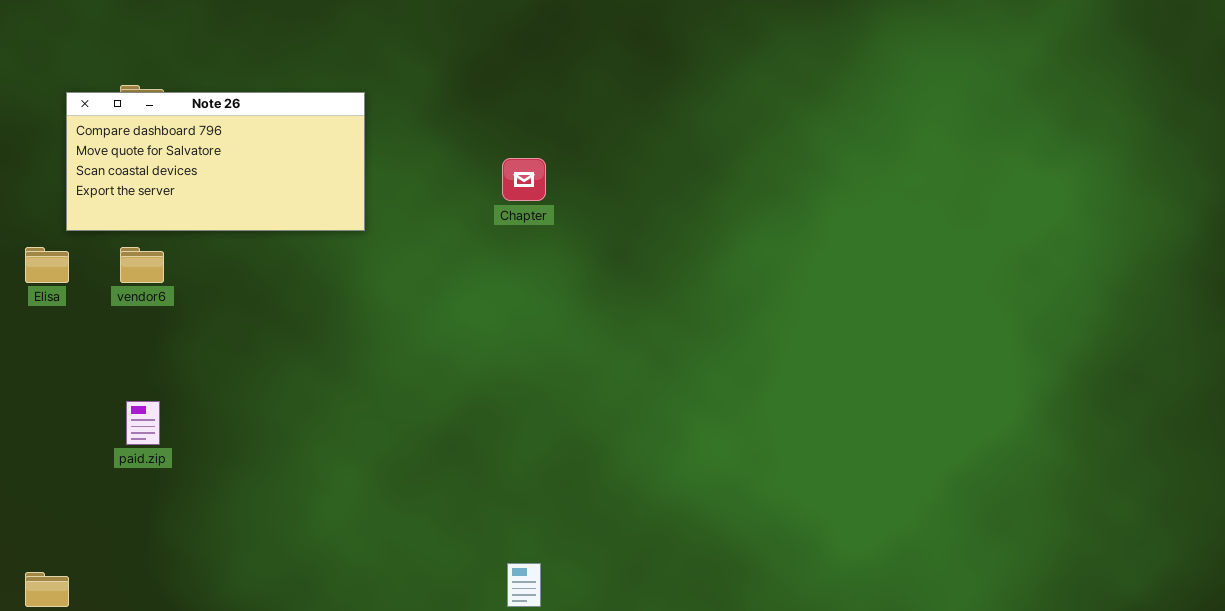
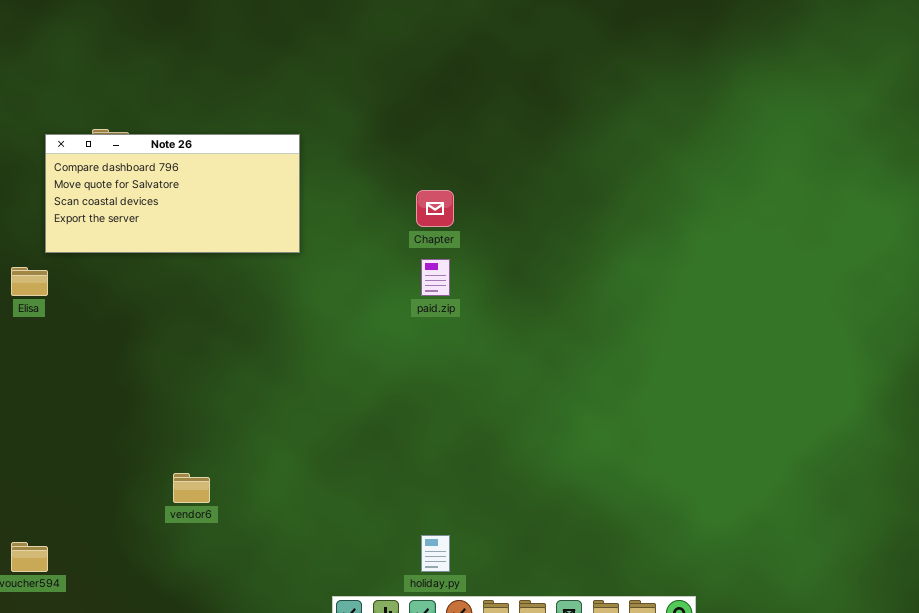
vendor6: [120,247,164,283] -> [173,473,210,503], moved
paid.zip: [126,401,160,445] -> [421,259,450,296], moved

